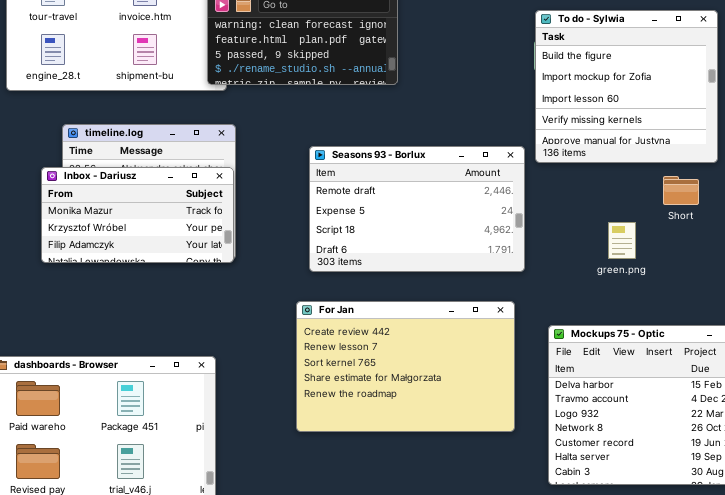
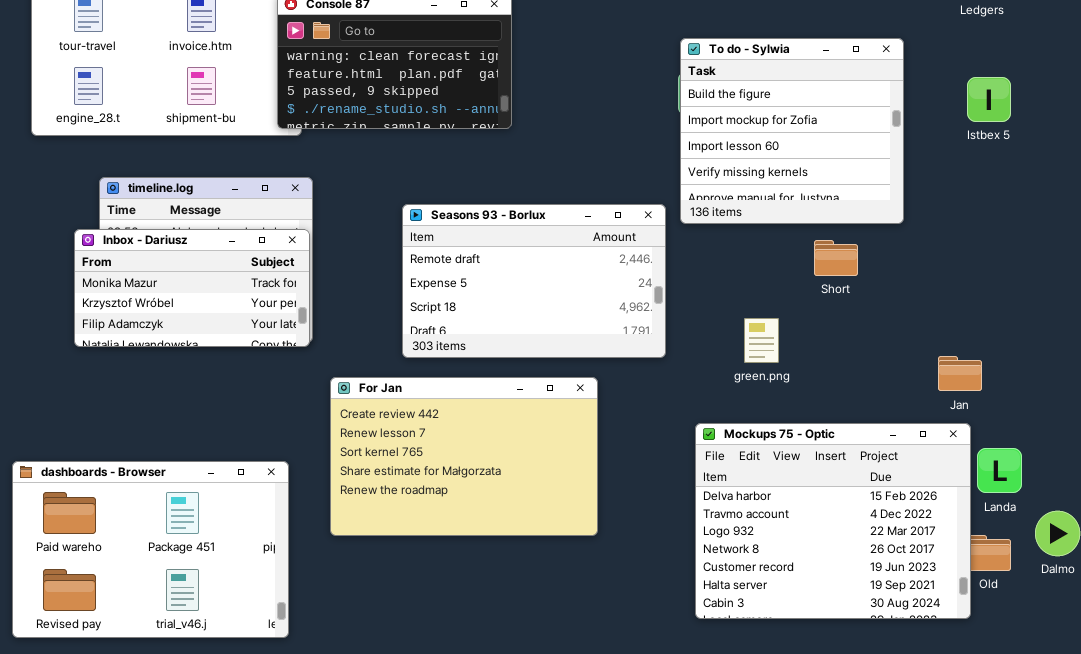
Short: [663,176,699,205] -> [814,240,858,276], moved
green.png: [608,222,636,259] -> [744,318,779,363], moved
For Jan: [296,301,515,432] -> [330,377,598,536], moved

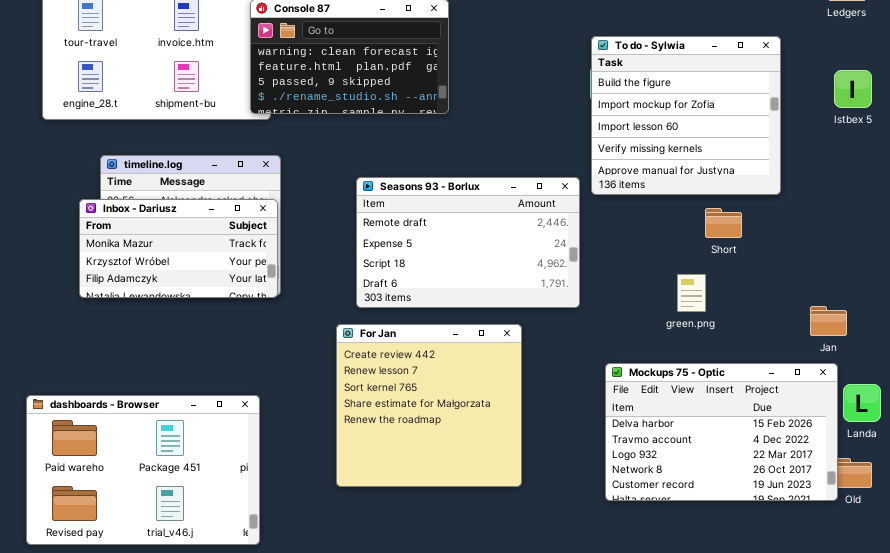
green.png: [744,318,779,363] -> [677,274,706,312], moved
For Jan: [330,377,598,536] -> [336,324,522,487], resized
Mockups 75 - Optic: [695,423,971,619] -> [605,363,838,501], resized

